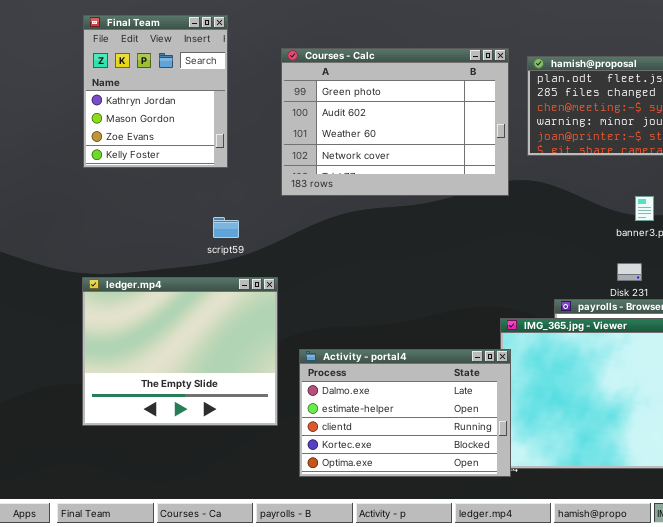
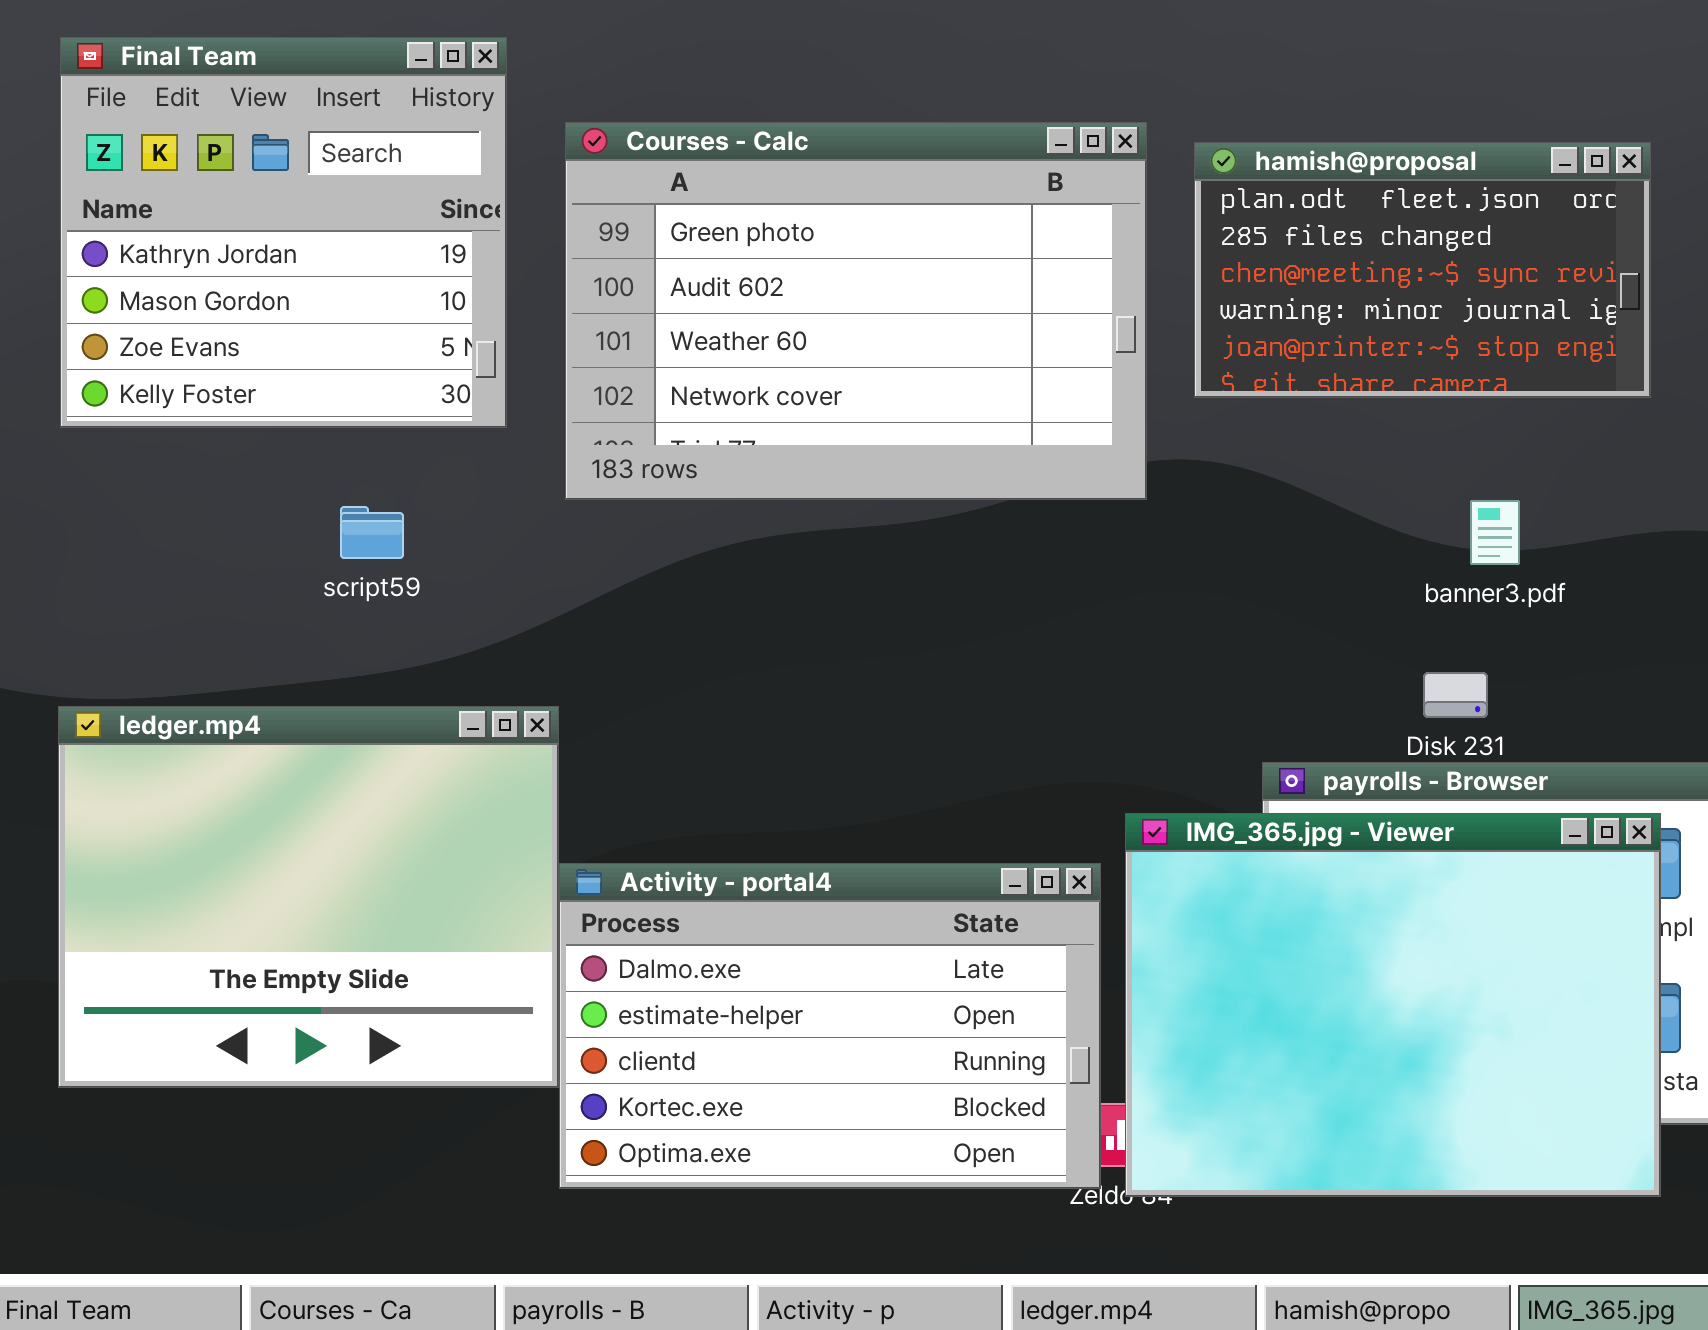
Final Team: [83,15,228,168] -> [60,37,507,428], resized
script59: [213,217,239,238] -> [340,506,404,559], moved
Activity - portal4: [299,349,511,477] -> [559,863,1101,1189], moved

